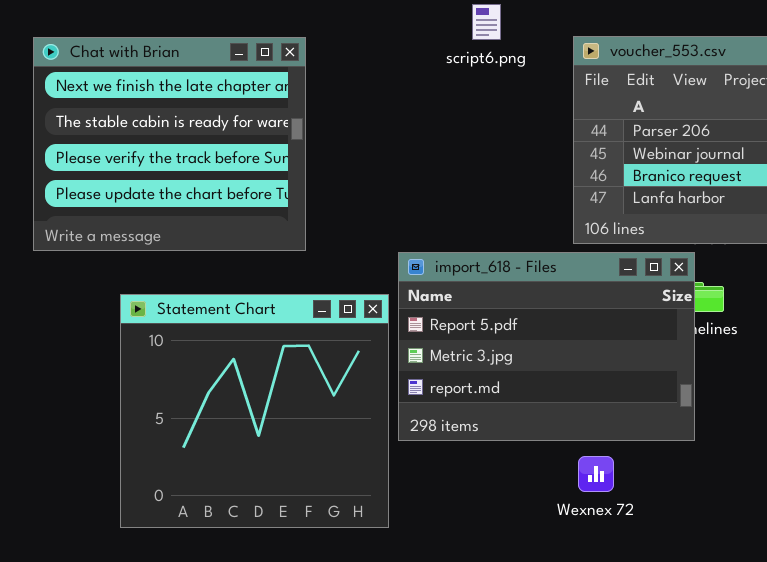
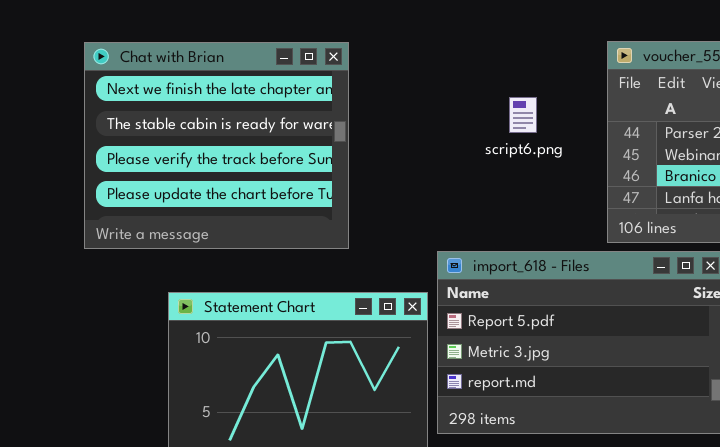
script6.png: [472,4,501,40] -> [509,97,537,133], moved

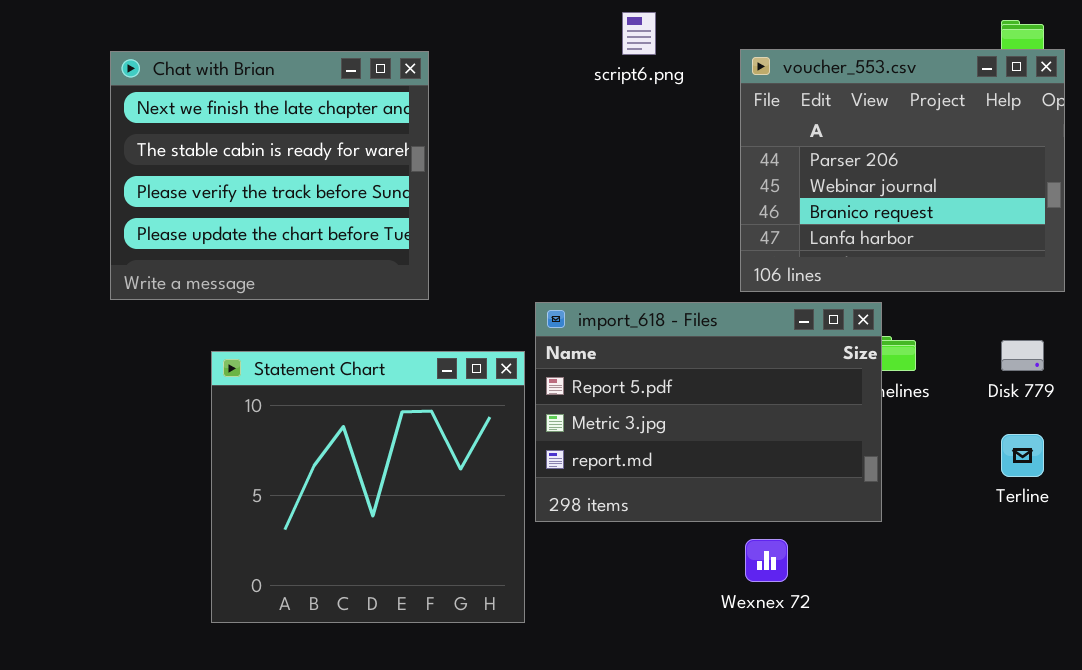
script6.png: [509,97,537,133] -> [622,12,656,55], moved

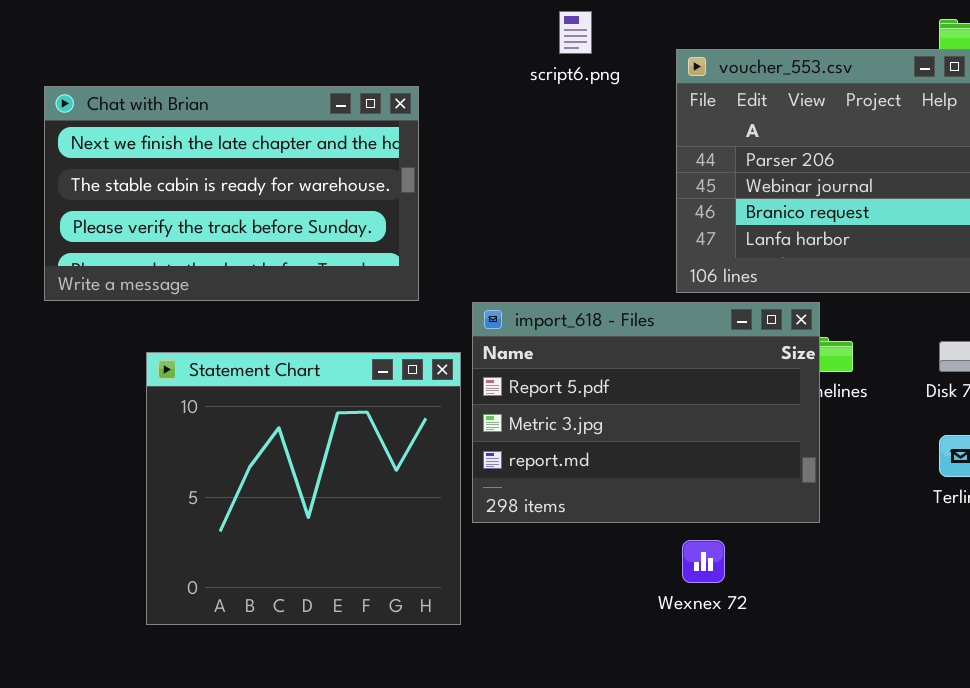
Chat with Brian: [110,51,429,300] -> [44,86,419,301], resized

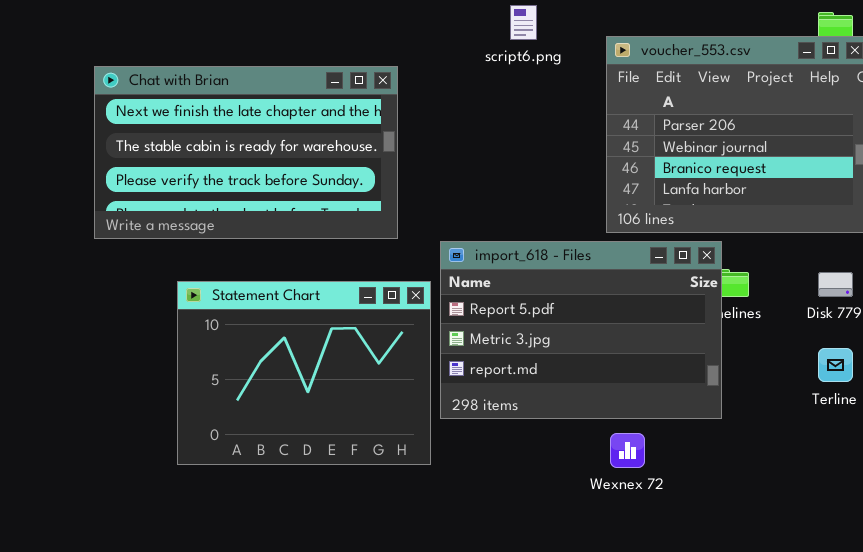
Statement Chart: [146,352,461,625] -> [177,281,431,465], resized

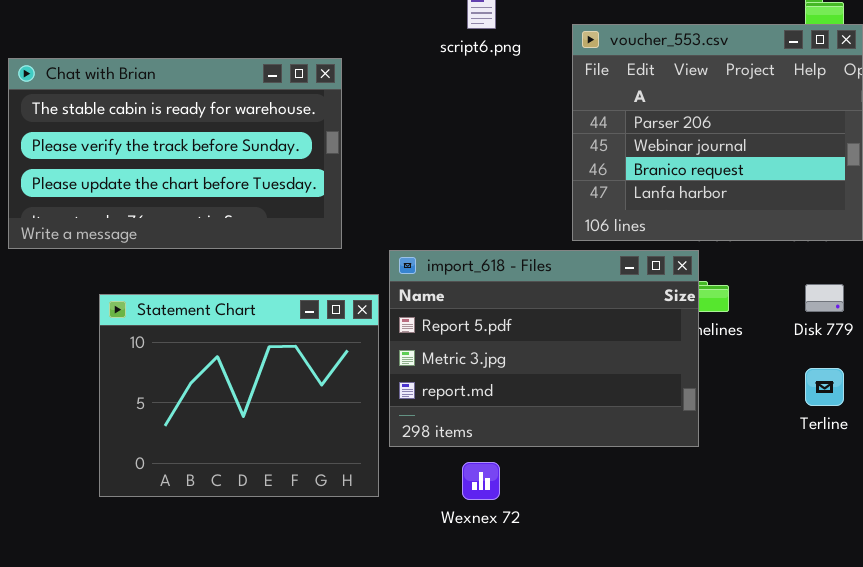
Chat with Brian: [94,66,398,239] -> [8,58,342,249], scrolled down 1 row
Wexnex 72: [610,433,645,468] -> [462,462,500,500], moved

